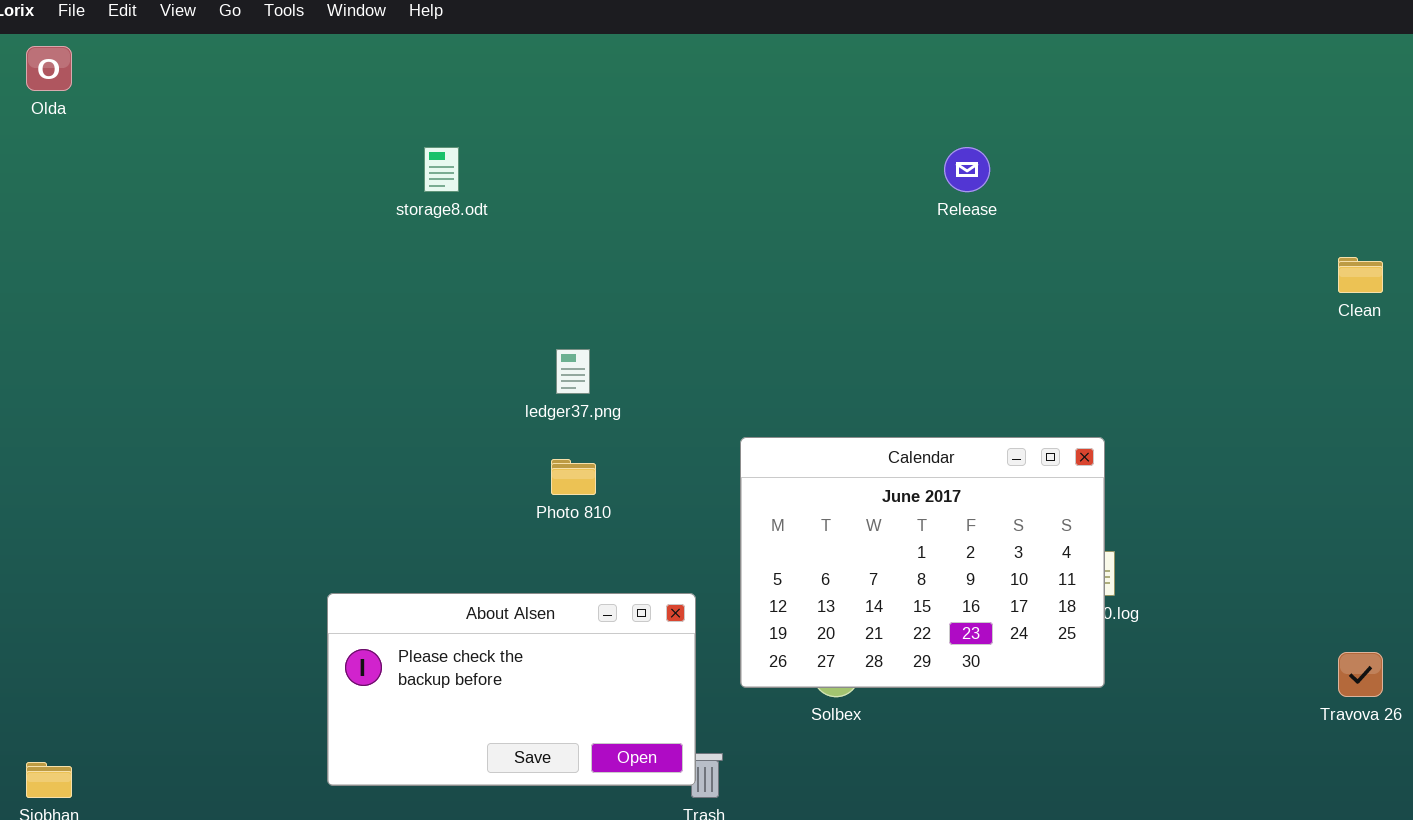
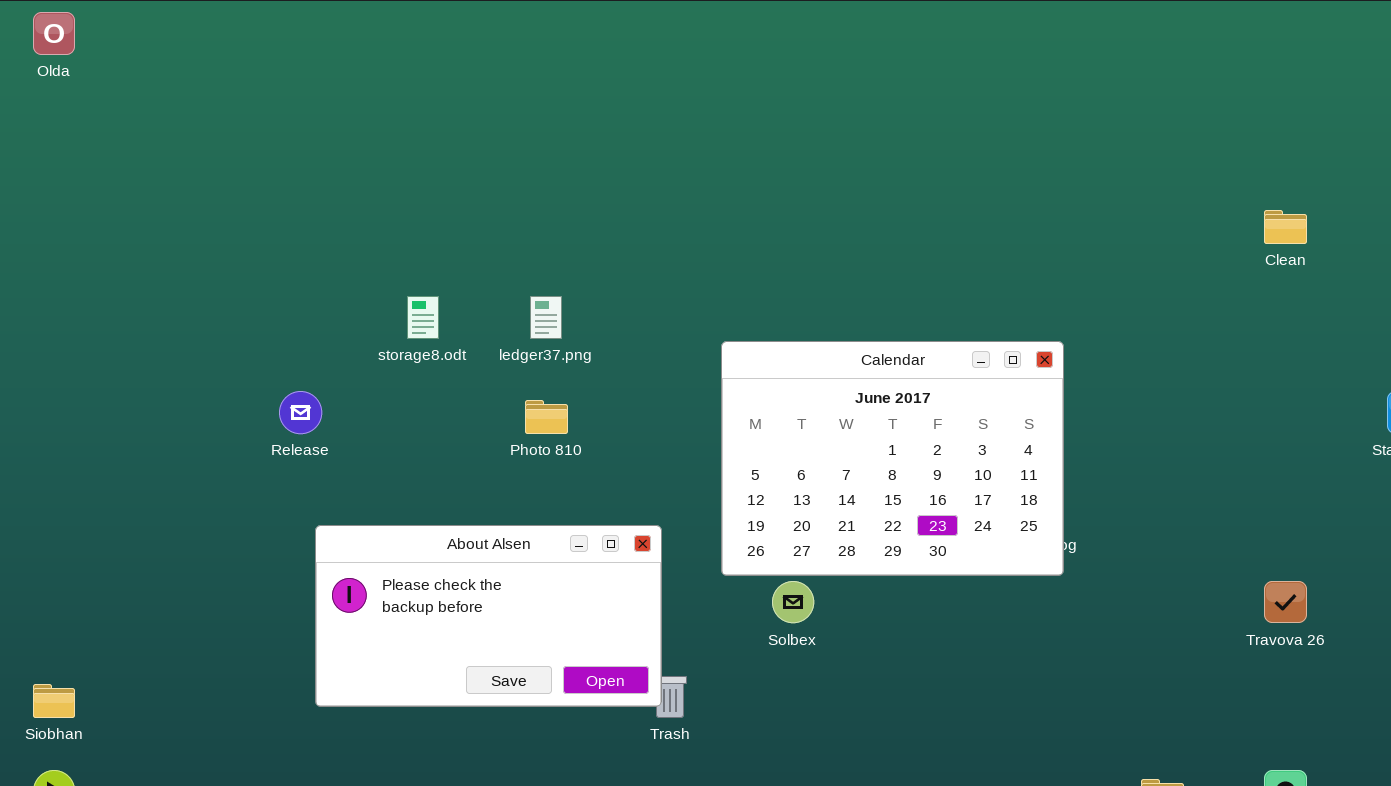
storage8.odt: [424,147,459,192] -> [407,296,439,339], moved
Release: [944,147,990,192] -> [279,391,322,434], moved
Calendar: [740,437,1105,688] -> [721,341,1064,576], moved

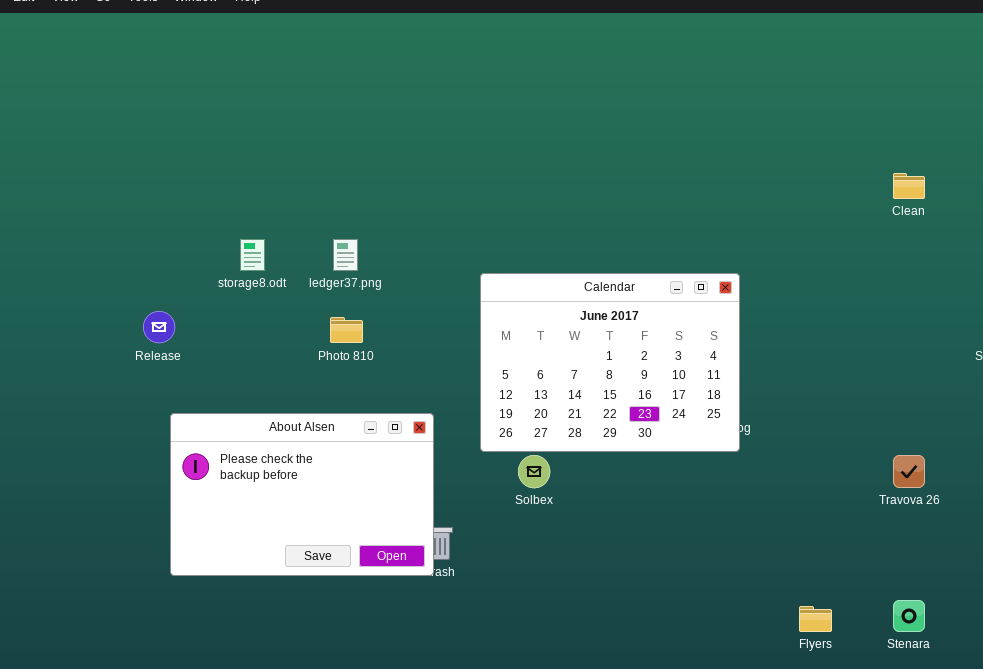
About Alsen: [315,525,662,707] -> [170,413,434,576], resized

